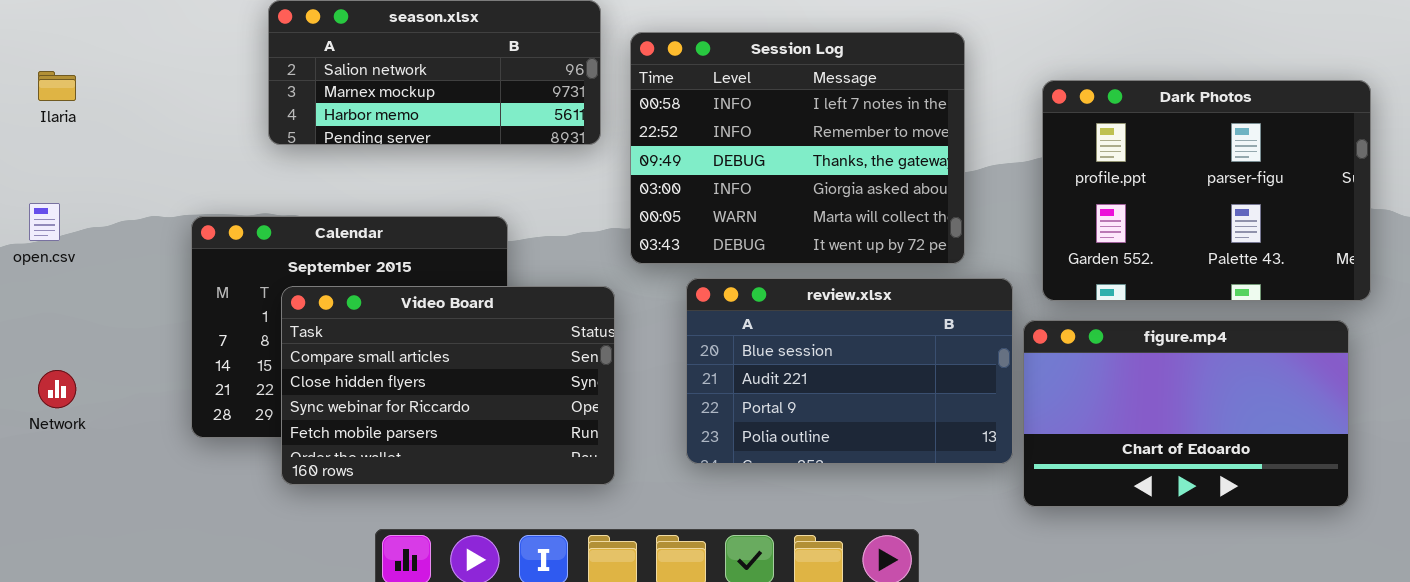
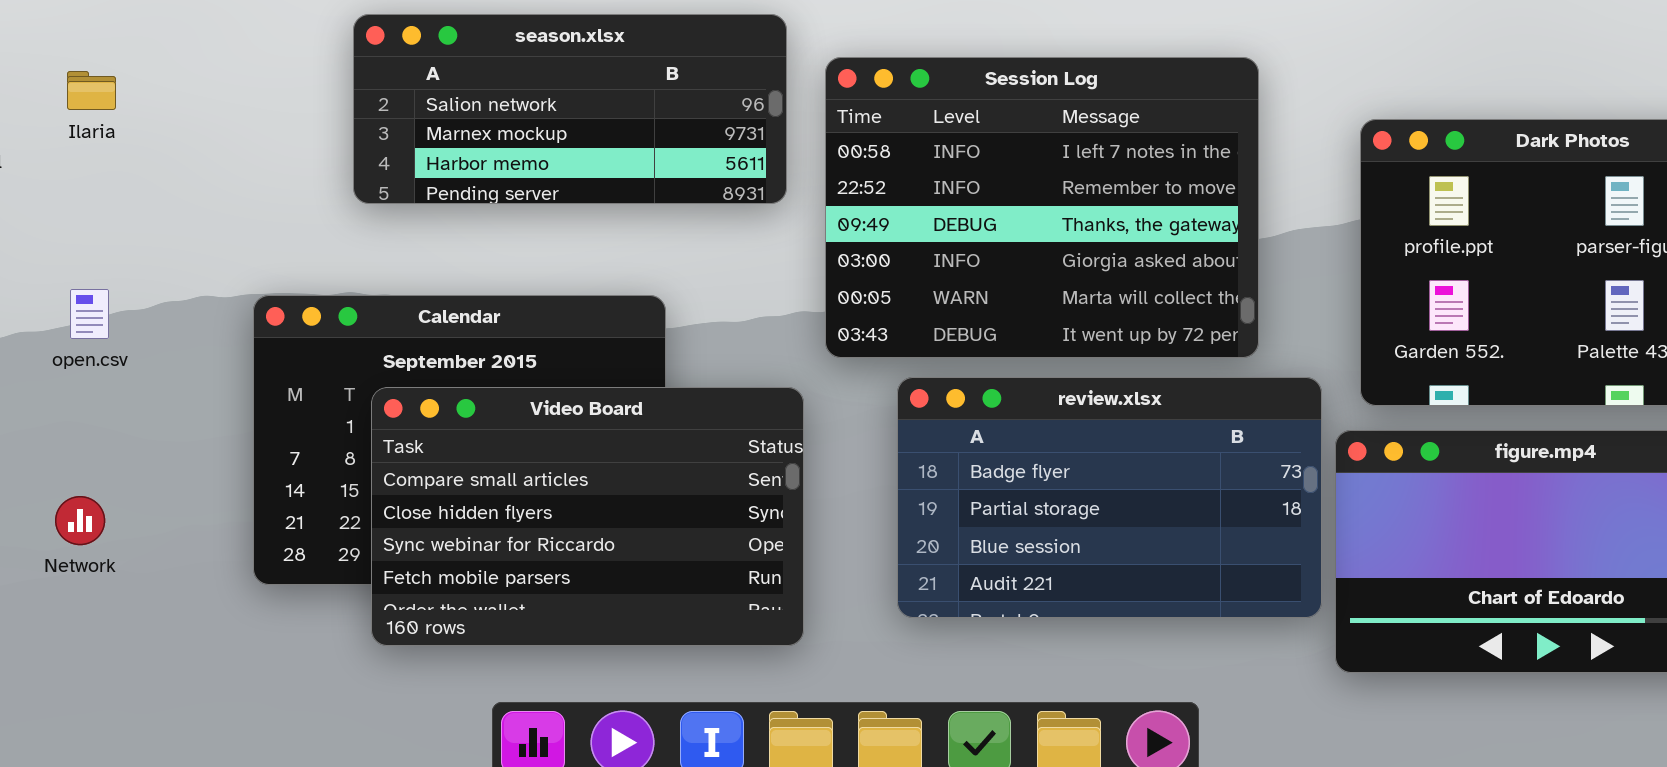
Ilaria: [38,71,76,101] -> [67,71,116,110], moved
open.csv: [29,203,60,241] -> [70,289,109,339], moved
review.xlsx: [686,278,1013,464] -> [897,377,1322,618], scrolled up 2 rows

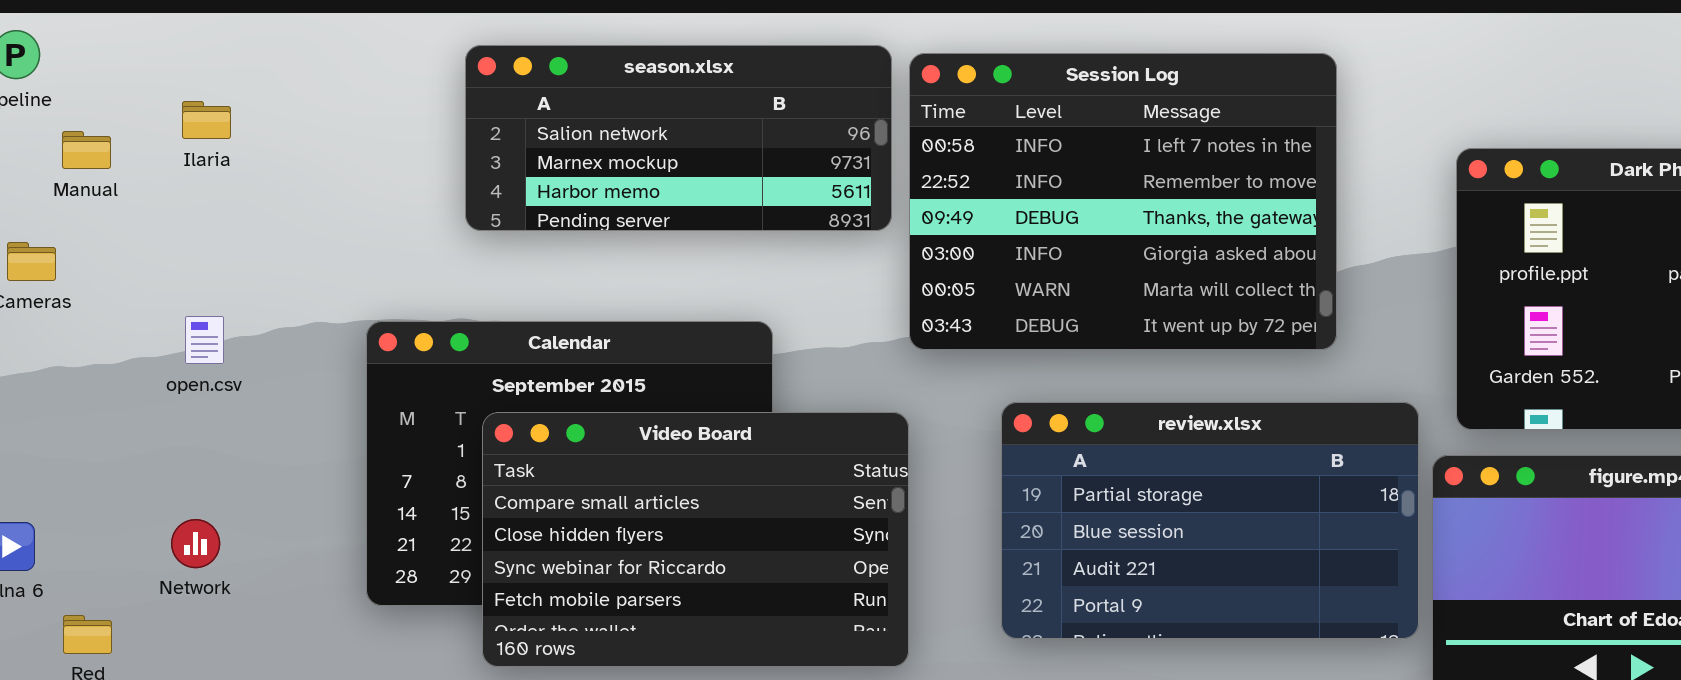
Session Log: [825,57,1259,358] -> [909,53,1337,350], moved
review.xlsx: [897,377,1322,618] -> [1001,402,1419,639], scrolled down 1 row

